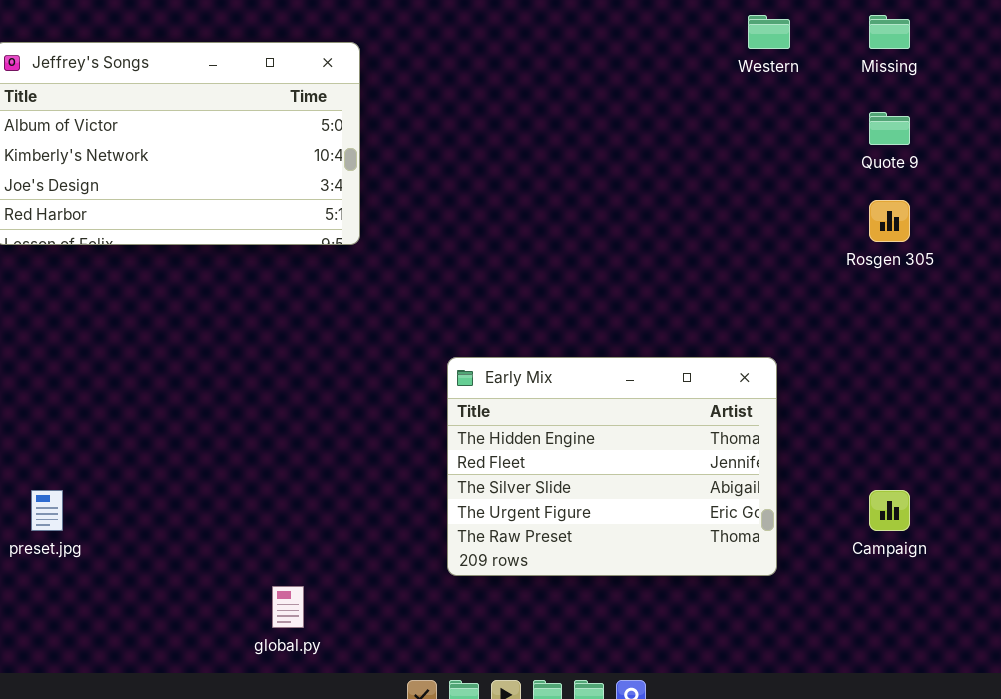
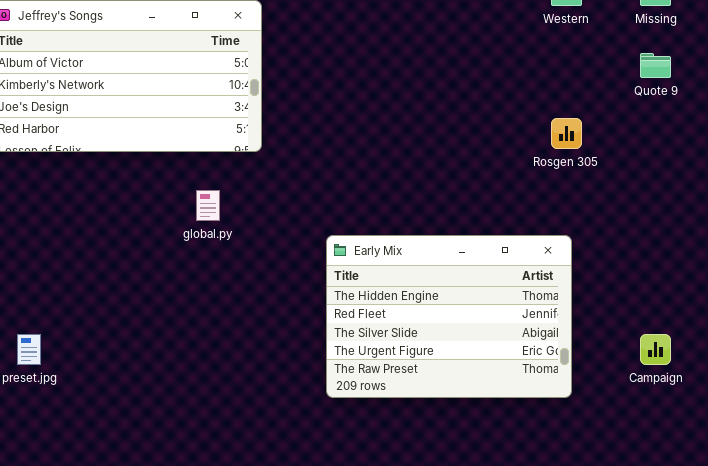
Rosgen 305: [869,200,910,242] -> [551,118,582,149], moved
global.py: [272,586,304,628] -> [196,190,220,221], moved

